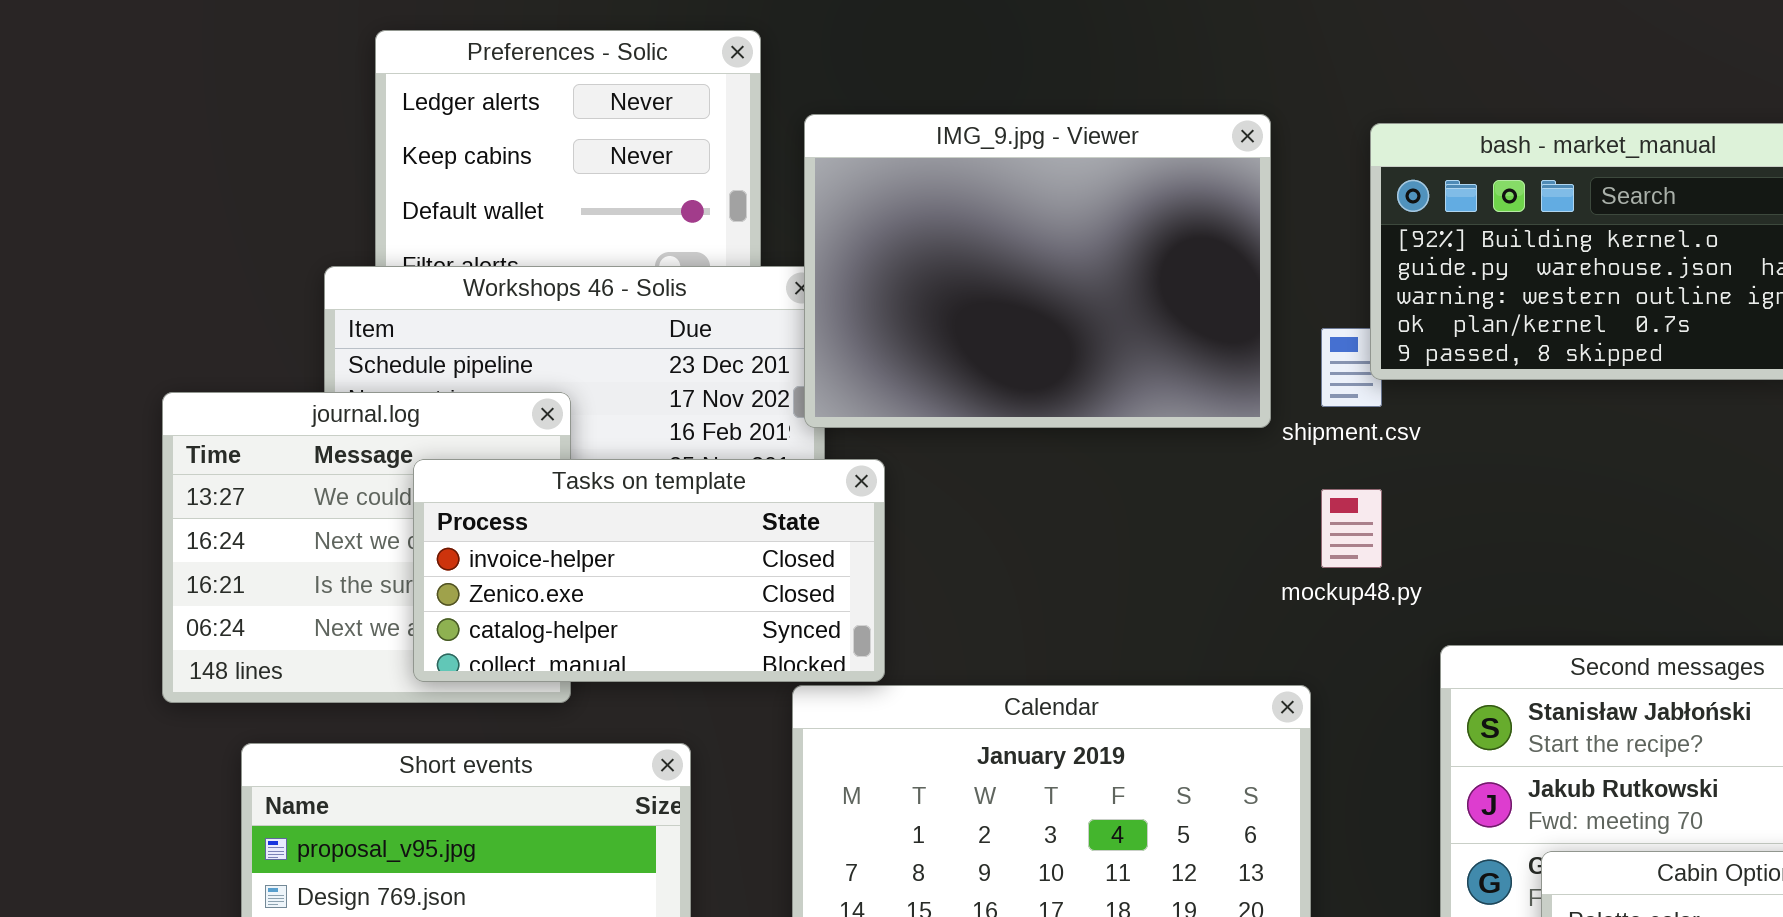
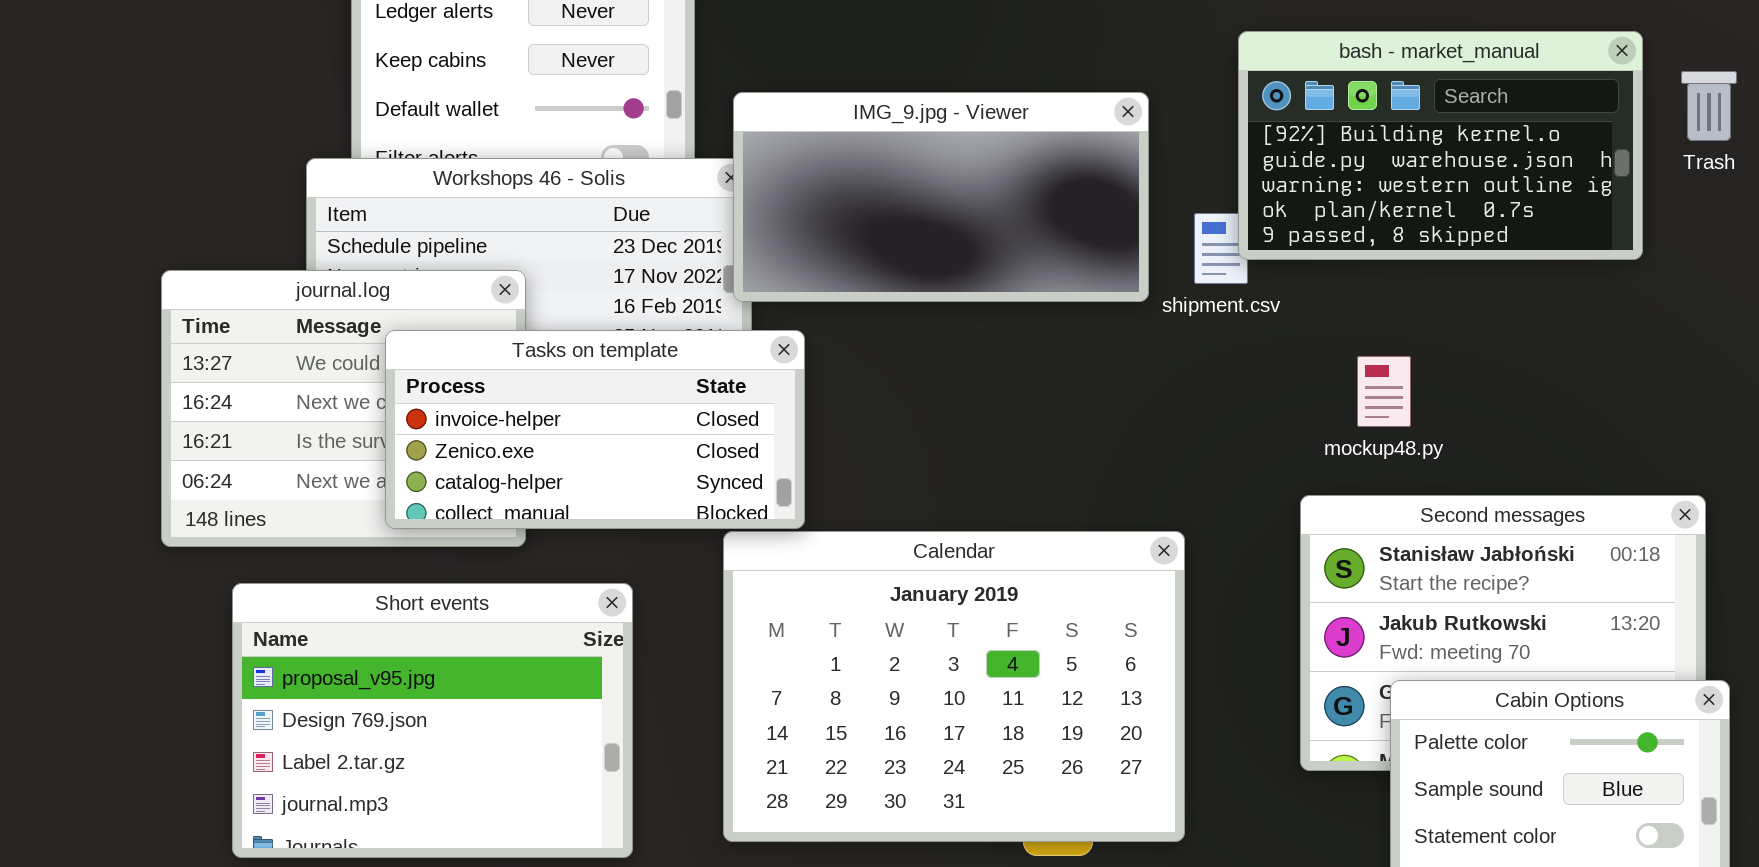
IMG_9.jpg - Viewer: [804,114,1271,428] -> [733,92,1149,302], resized
mockup48.py: [1321,489,1382,568] -> [1357,356,1411,427], moved

